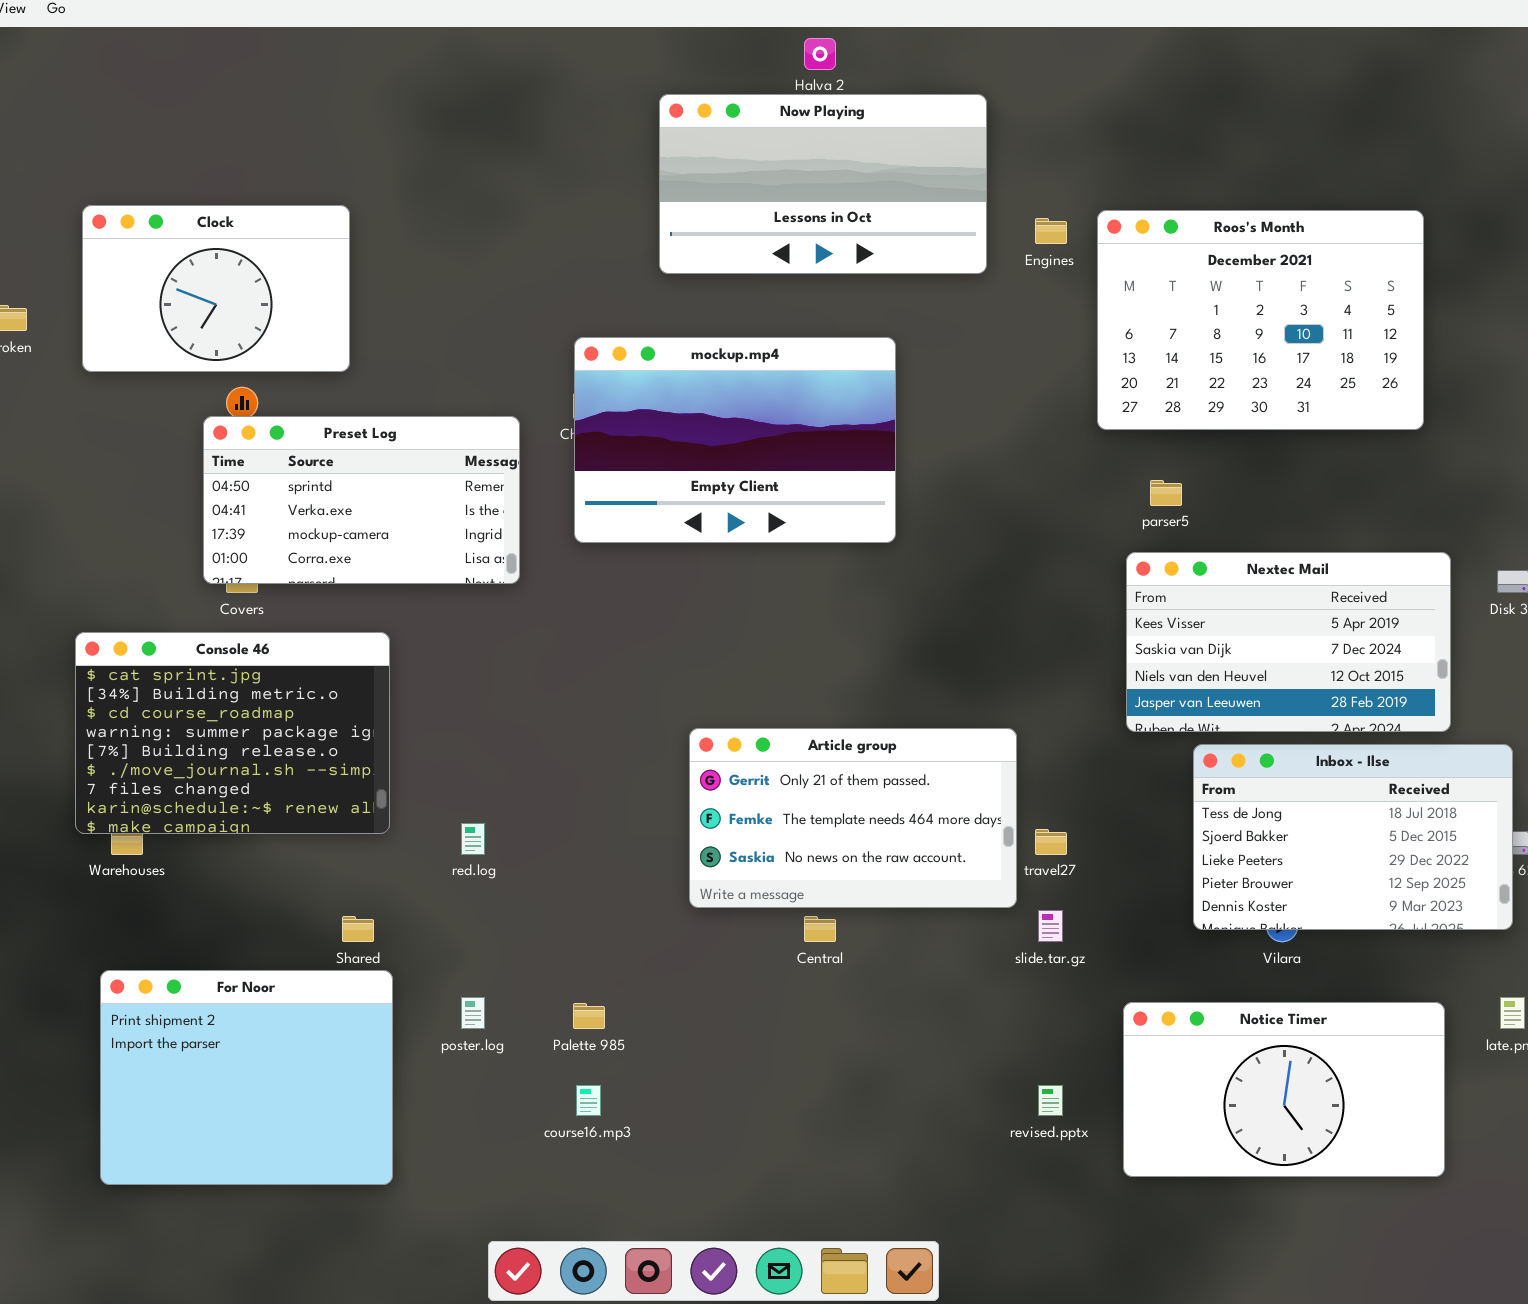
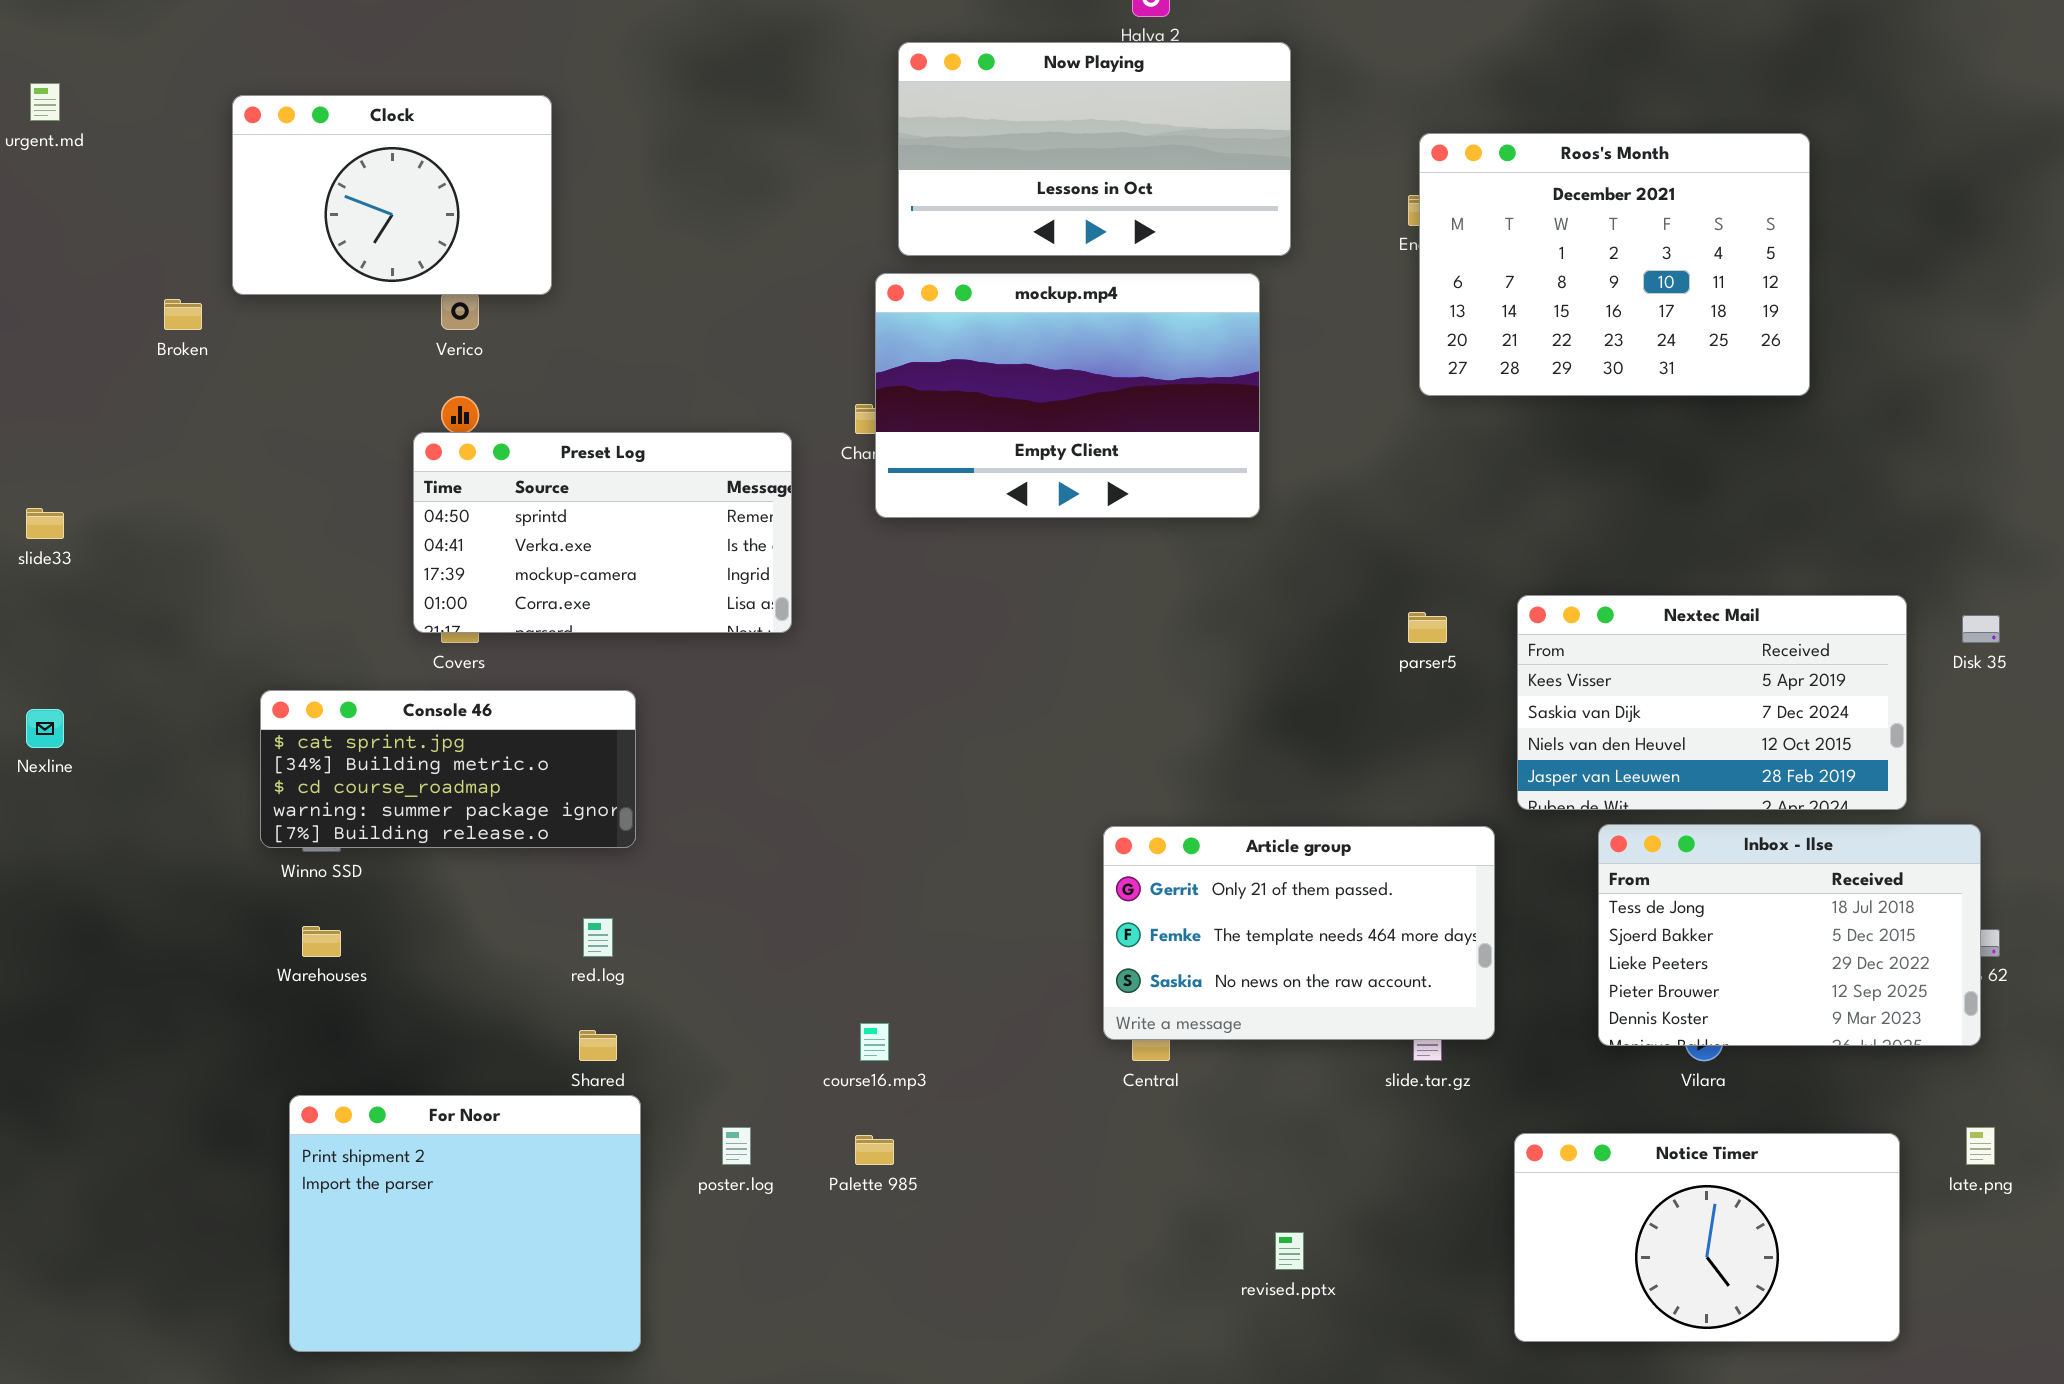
Now Playing: [659,94,987,274] -> [898,42,1291,256], moved
Clock: [82,205,350,372] -> [232,95,552,295], moved
Roos's Month: [1097,210,1424,430] -> [1419,133,1810,396], moved
mockup.mp4: [574,337,896,543] -> [875,273,1260,518], moved
parser5: [1150,480,1182,506] -> [1408,612,1447,643], moved
Console 46: [75,632,390,834] -> [260,690,636,848], resized
Article group: [689,728,1017,908] -> [1103,826,1495,1040], moved
red.log: [461,823,485,855] -> [583,918,613,957], moved
course16.mp3: [576,1085,601,1116] -> [860,1023,889,1061], moved
revised.pptx: [1038,1085,1063,1116] -> [1275,1232,1304,1270], moved

